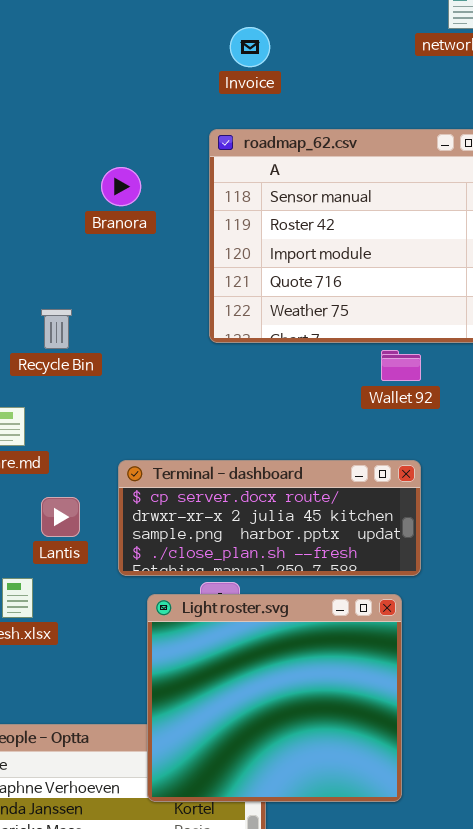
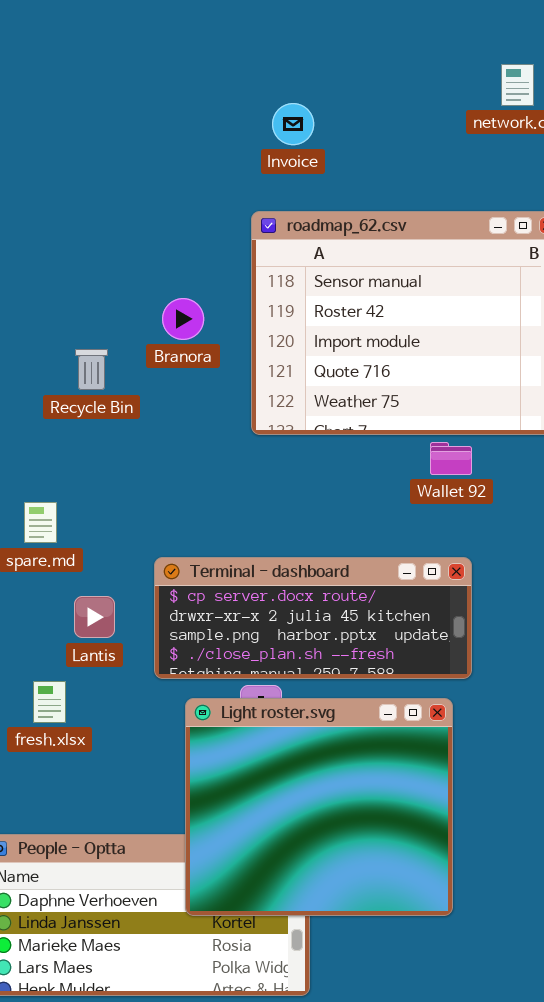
Branora: [101,167,141,206] -> [162,298,204,340], moved
Recycle Bin: [41,309,72,349] -> [75,349,108,390], moved

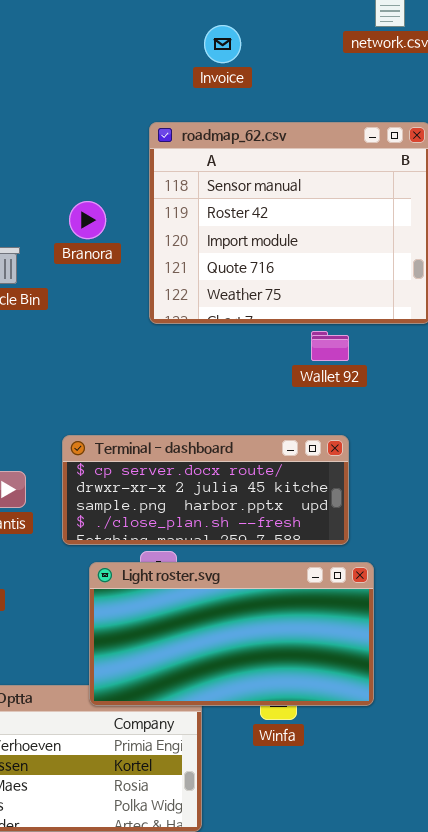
Invoice: [272,103,314,145] -> [204,25,241,63], moved
Light roster.svg: [185,698,453,916] -> [89,562,374,706], resized

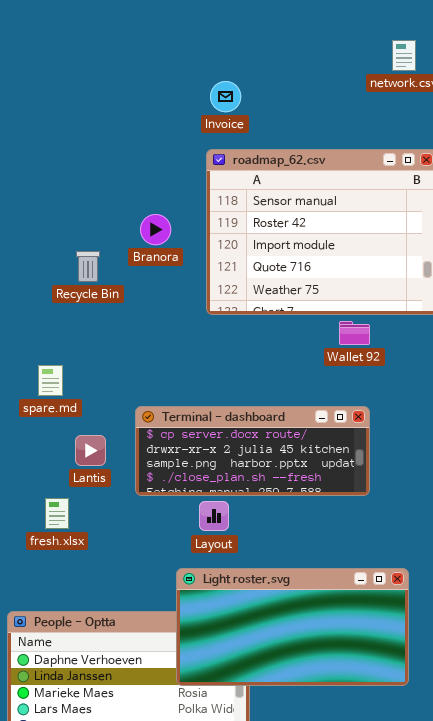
Invoice: [204,25,241,63] -> [210,81,241,112], moved
Light roster.svg: [89,562,374,706] -> [176,568,409,686], moved

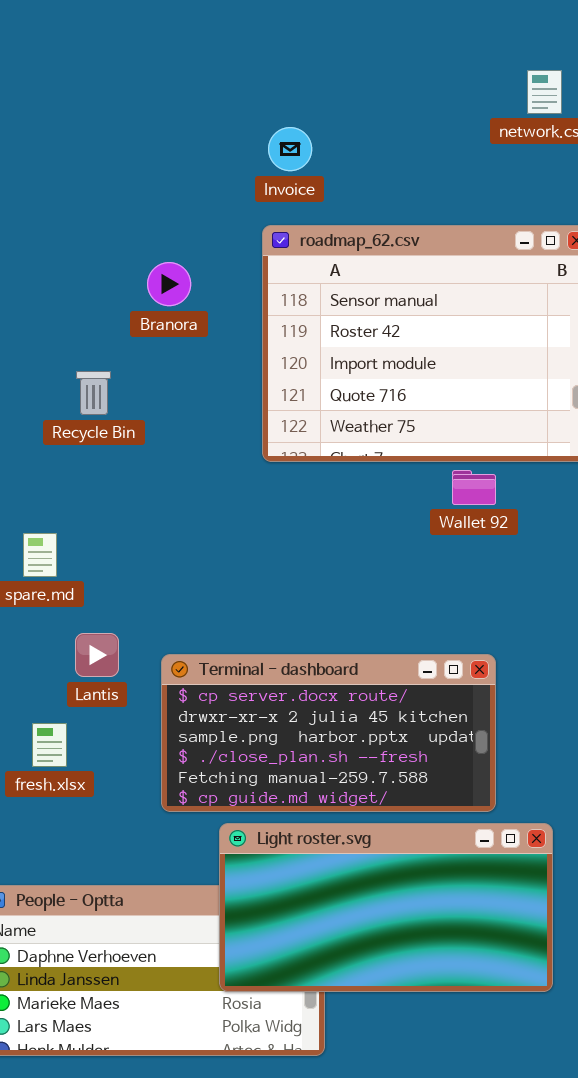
Branora: [140,214,171,245] -> [147,262,191,306], moved
Terminal - dashboard: [135,406,370,496] -> [161,654,496,812], moved, resized

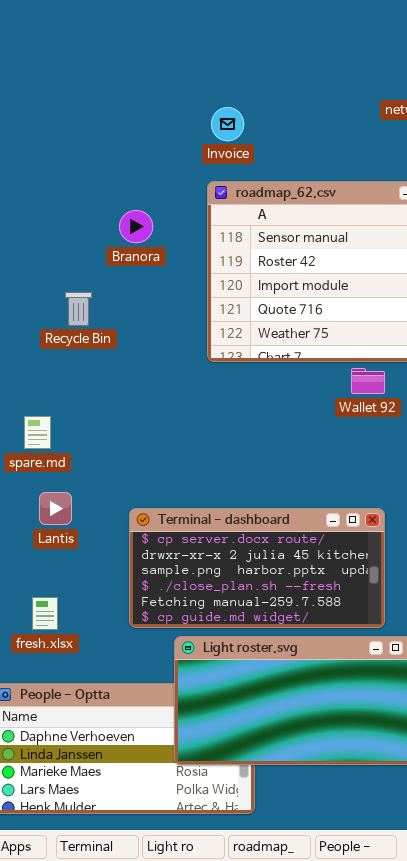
Lantis: [75,633,119,677] -> [39,492,72,525], moved
fresh.xlsx: [32,723,67,767] -> [32,597,58,630], moved

